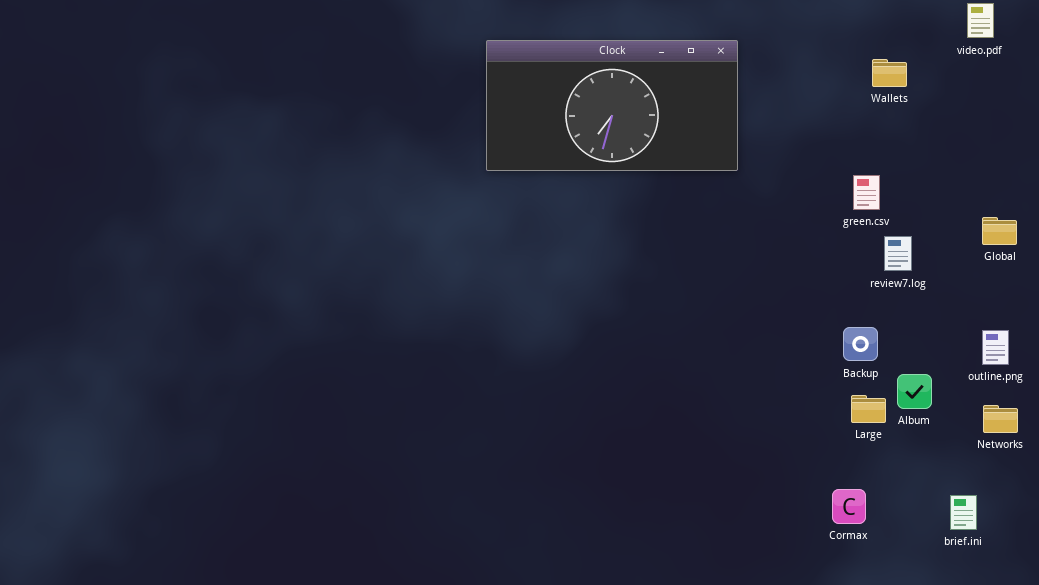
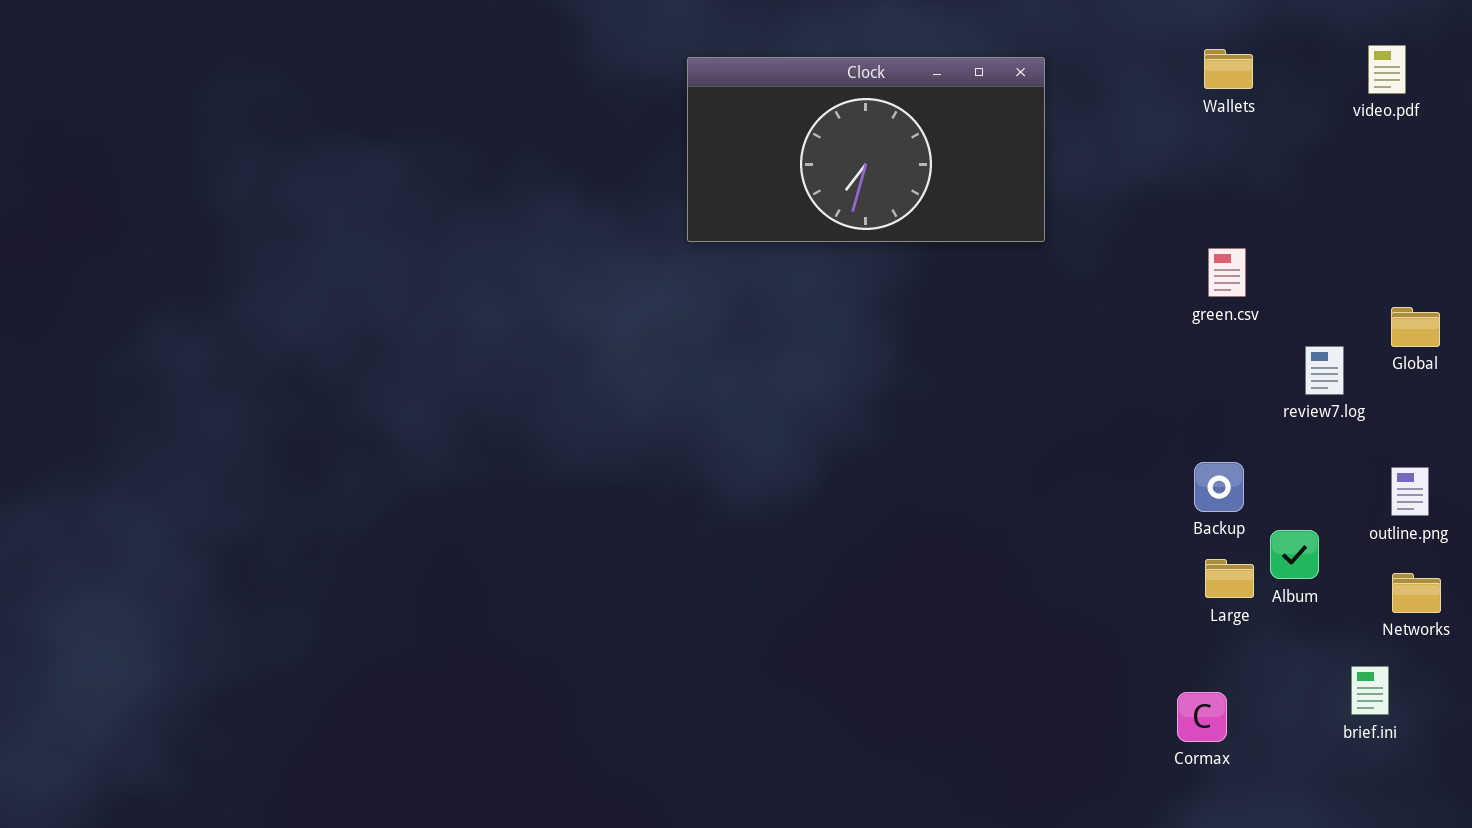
video.pdf: [967,3,994,38] -> [1368,45,1406,94], moved
Wallets: [872,59,907,87] -> [1204,49,1253,89], moved
review7.log: [884,236,912,271] -> [1305,346,1344,395], moved
brief.ini: [950,495,977,530] -> [1351,666,1389,715], moved

